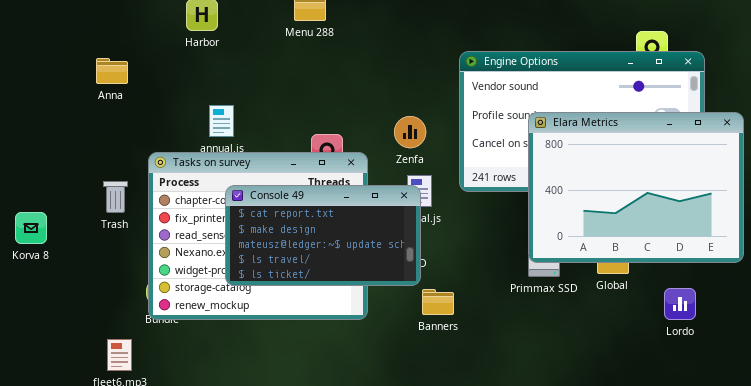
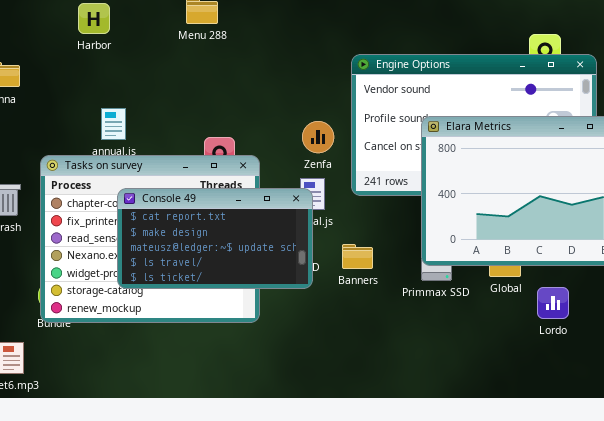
Zenfa: [394,116,426,148] -> [302,121,334,153], moved
Lordo: [664,288,696,320] -> [537,287,569,319], moved
Banners: [422,289,454,315] -> [342,244,373,269], moved

